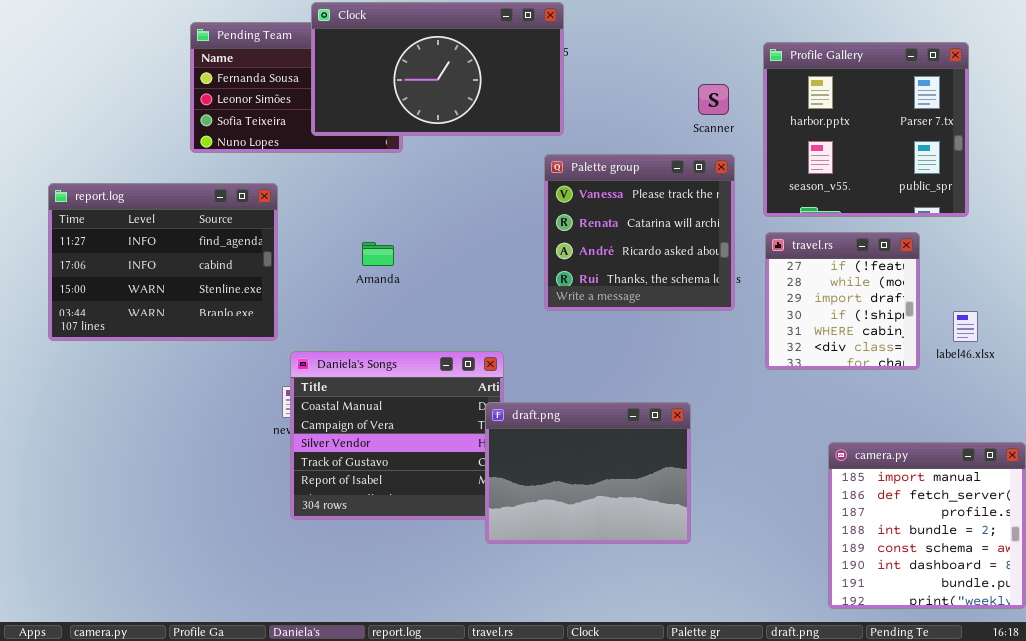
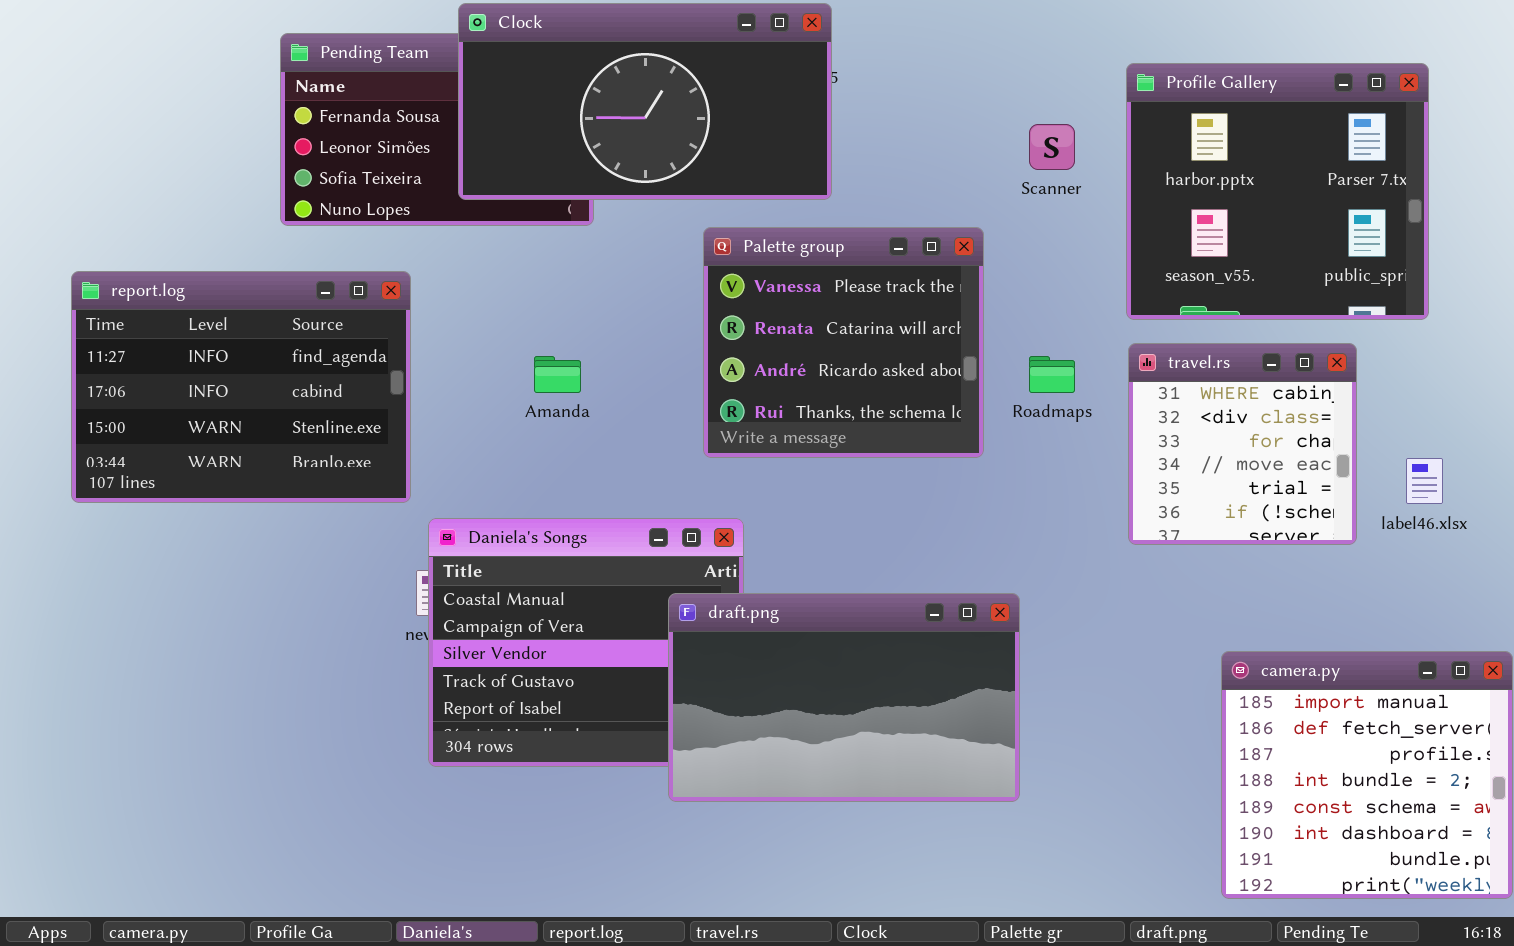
Palette group: [544,154,735,311] -> [703,227,984,458], moved
travel.rs: [765,232,920,370] -> [1128,343,1357,545], scrolled down 4 rows
draft.png: [485,402,691,544] -> [668,593,1020,802], resized

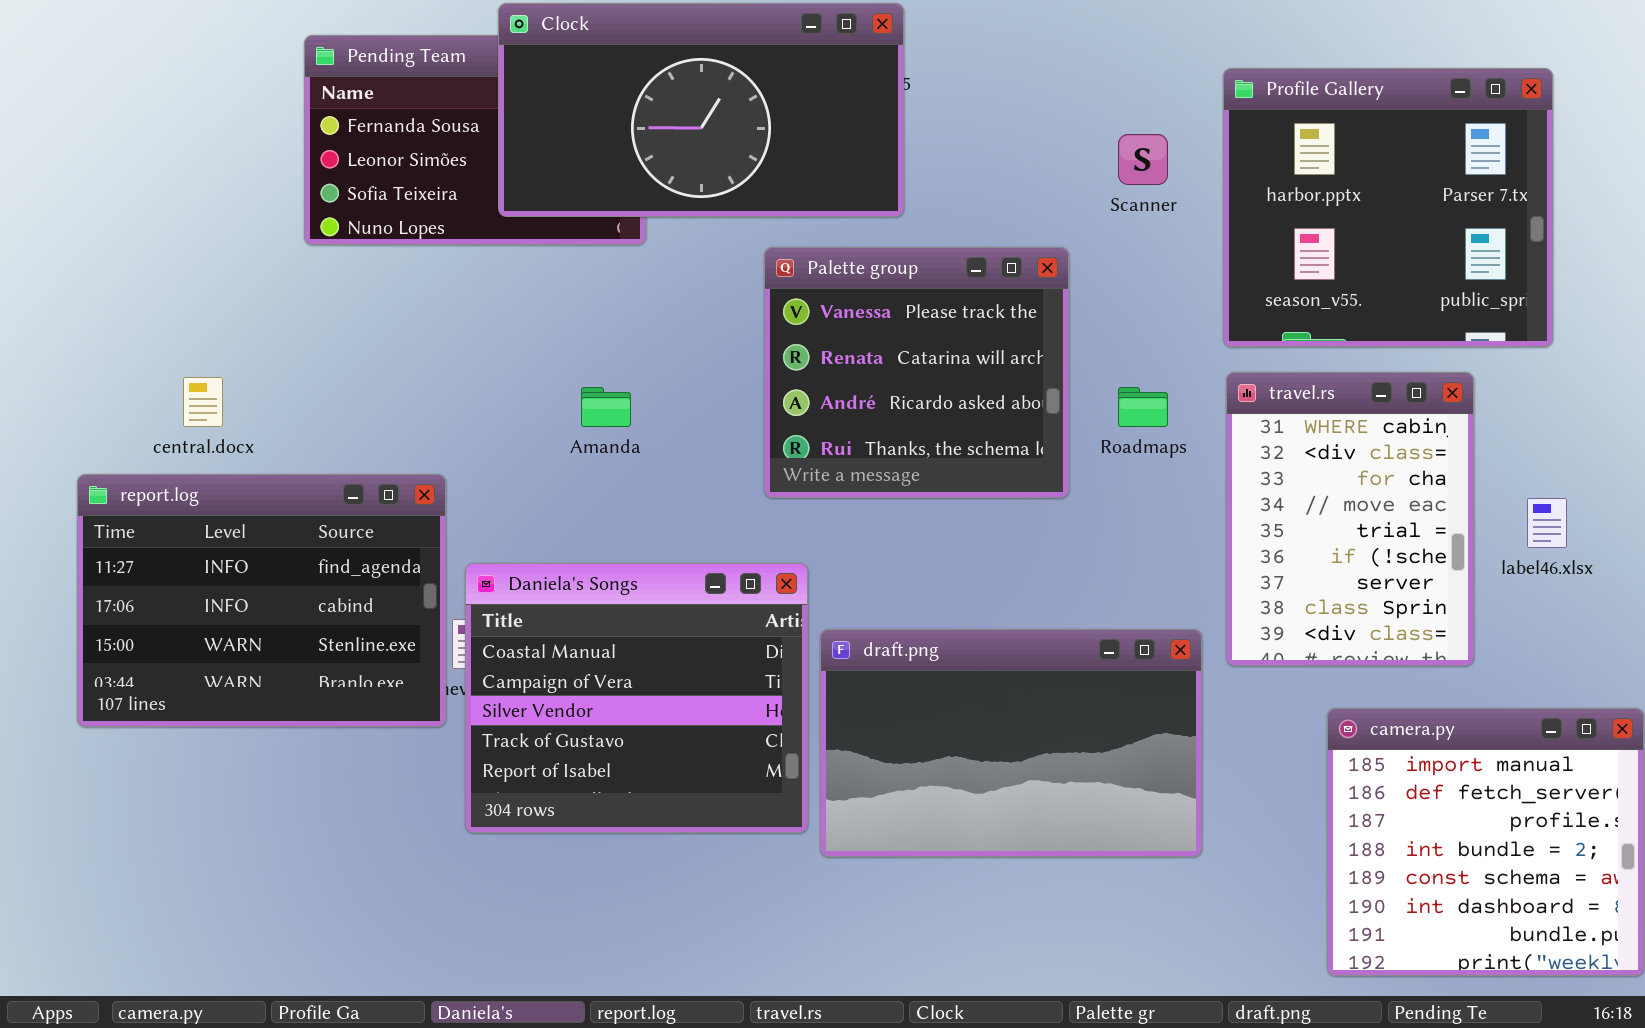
report.log: [71,271,411,503] -> [77,474,446,727], moved
travel.rs: [1128,343,1357,545] -> [1226,372,1474,666], resized
draft.png: [668,593,1020,802] -> [820,629,1202,857], moved

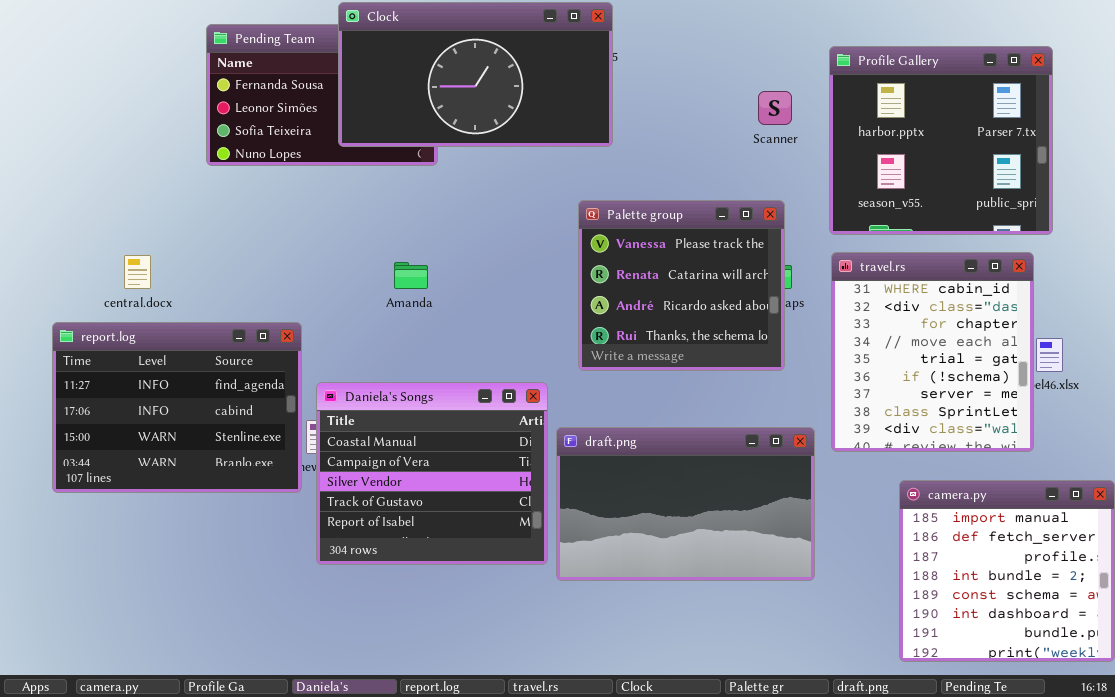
Palette group: [764,247,1069,498] -> [578,200,785,371], moved
travel.rs: [1226,372,1474,666] -> [831,252,1034,452], resized

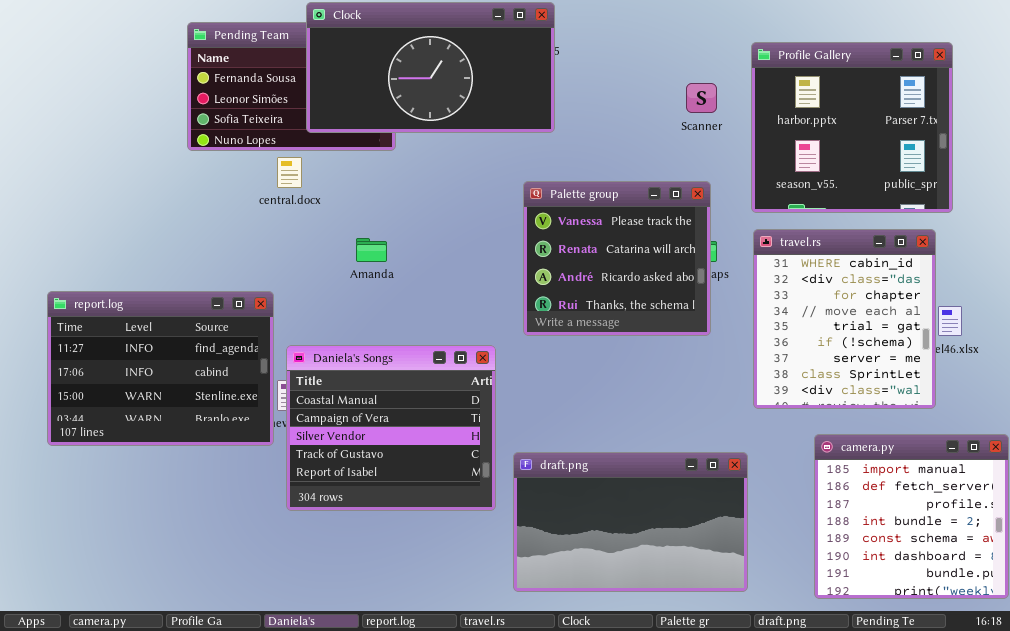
central.docx: [124,255,151,289] -> [277,157,302,188], moved
draft.png: [556,427,815,581] -> [513,452,748,592], moved

